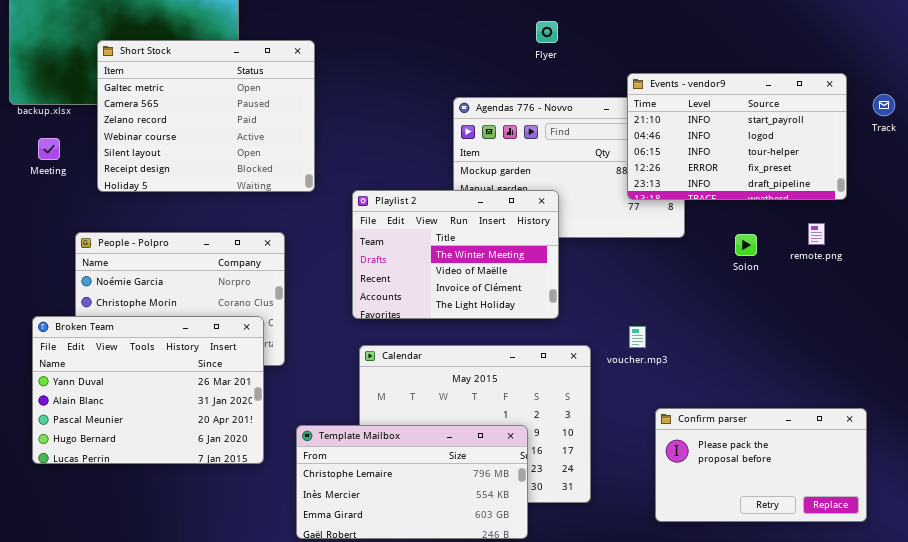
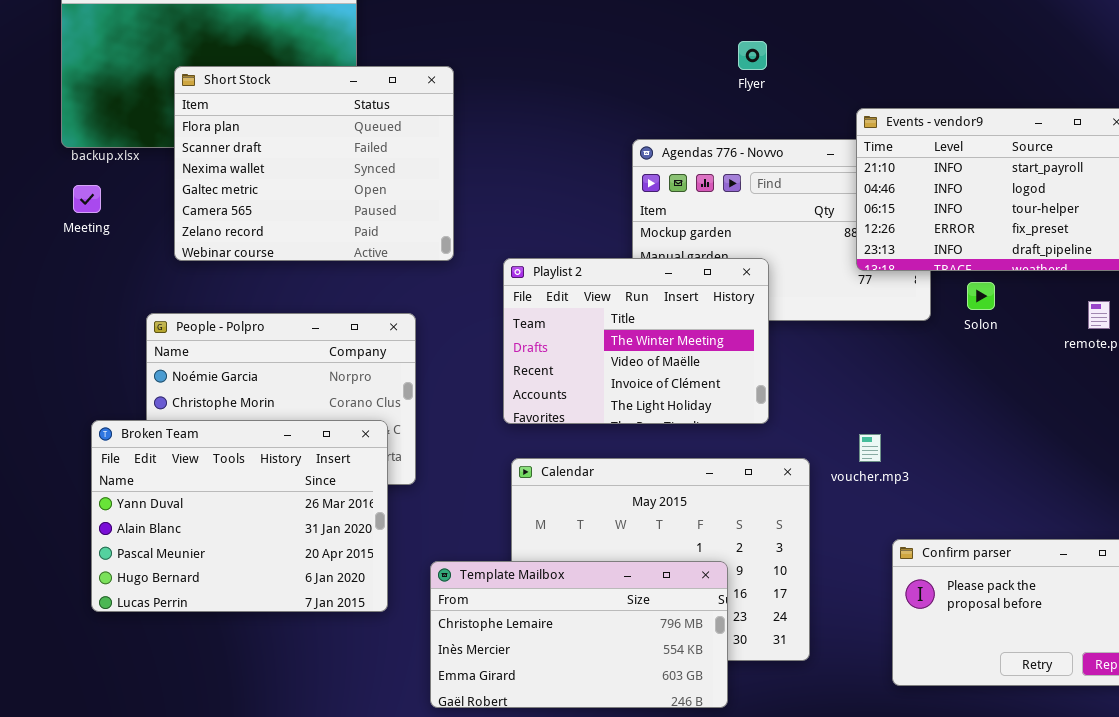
Short Stock: [97,40,315,192] -> [174,66,454,261], scrolled up 3 rows
Meeting: [38,138,60,160] -> [73,185,101,213], moved
Solon: [735,234,757,256] -> [967,282,995,310], moved

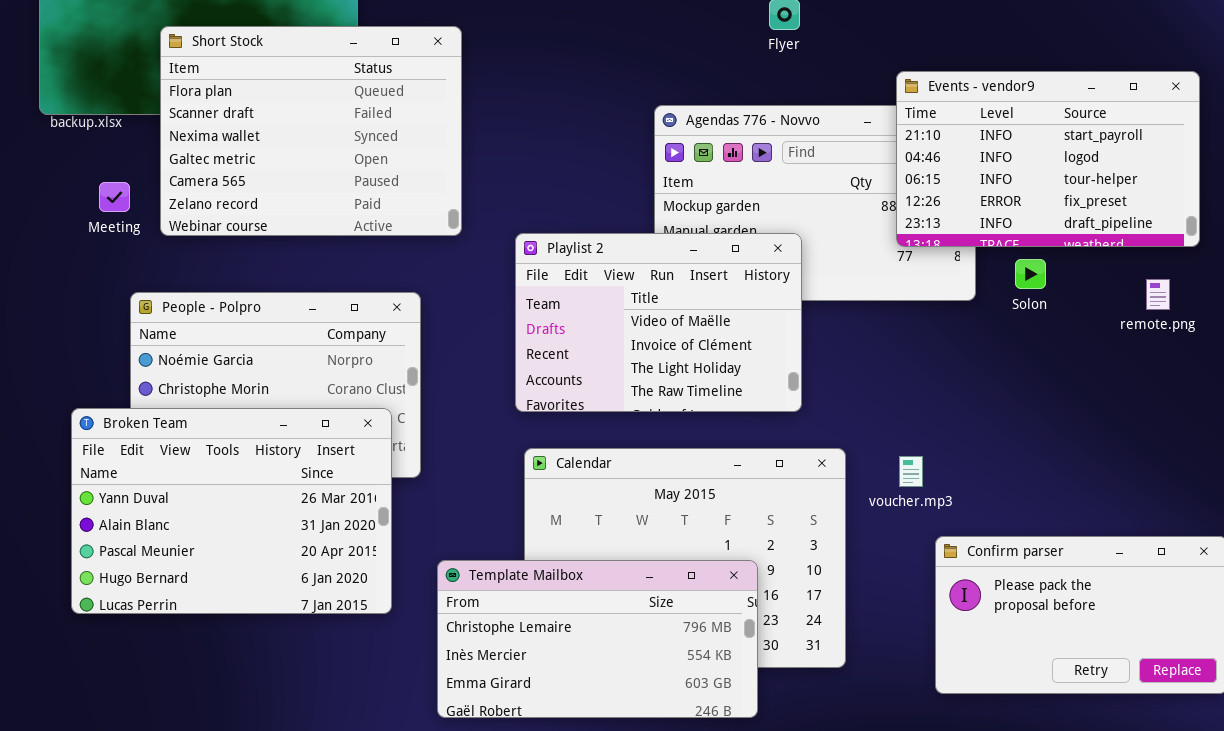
Meeting: [73,185,101,213] -> [99,182,130,212], moved
Playlist 2: [503,258,769,424] -> [515,233,802,412], scrolled down 1 row
voucher.mp3: [859,434,881,462] -> [899,456,923,487], moved

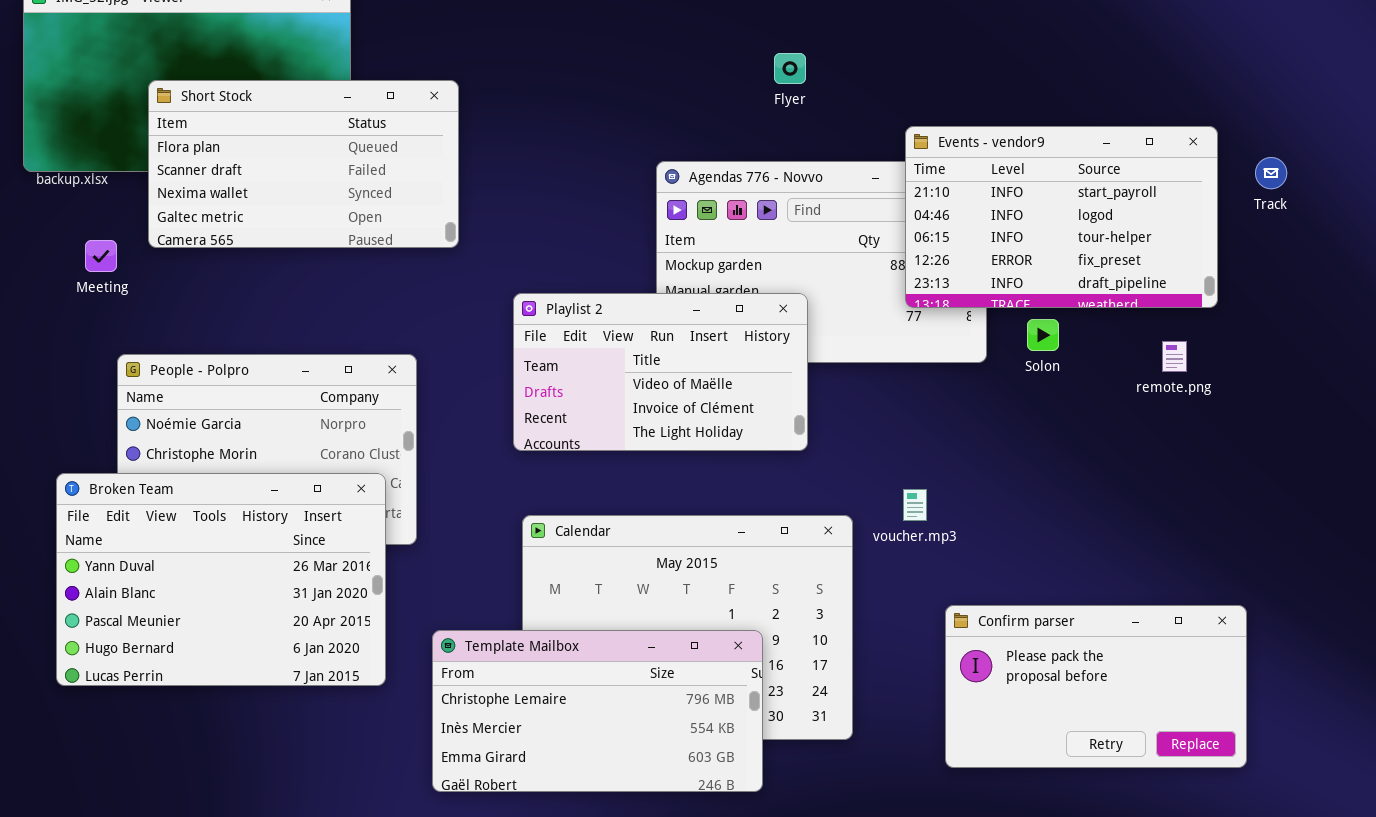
Short Stock: [160,26,462,236] -> [148,80,459,248], resized
Playlist 2: [515,233,802,412] -> [513,293,808,451], resized
voucher.mp3: [899,456,923,487] -> [903,489,927,521], moved

